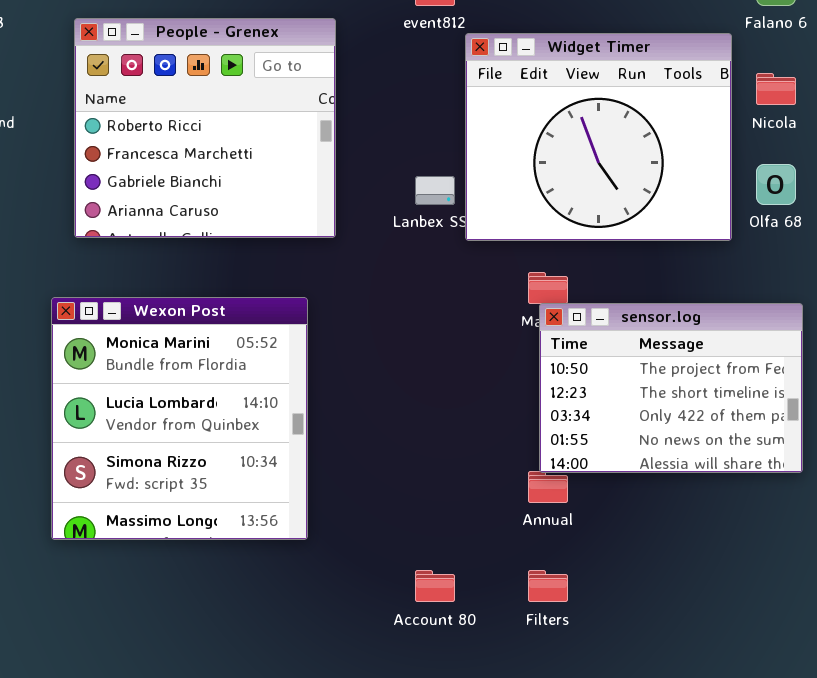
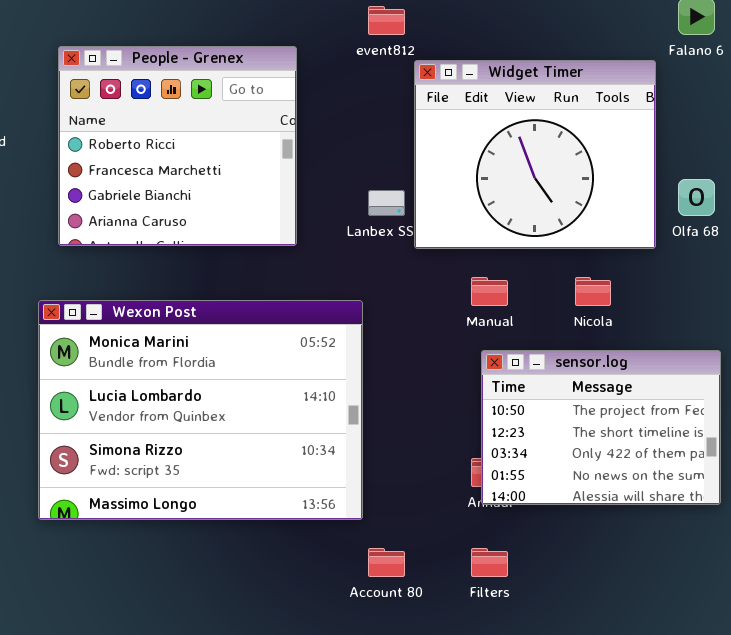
Nicola: [756,73,796,105] -> [575,277,611,306], moved
Wexon Post: [51,297,308,540] -> [38,300,363,520], resized
sensor.log: [539,303,803,473] -> [481,350,721,505], moved

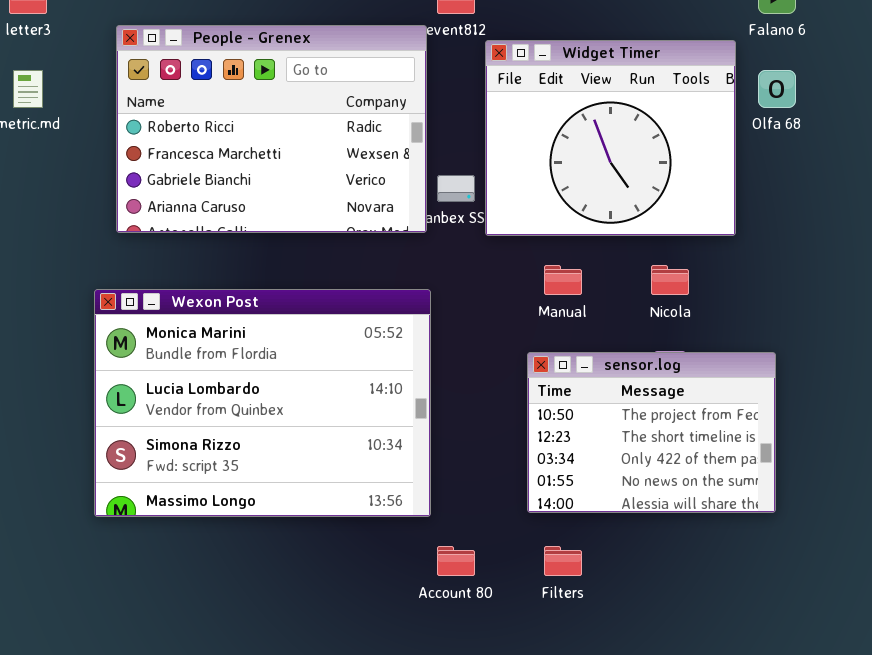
People - Grenex: [58,46,297,246] -> [116,25,427,233], resized
Olfa 68: [678,179,715,216] -> [758,70,796,108], moved
sensor.log: [481,350,721,505] -> [527,352,776,513], moved

